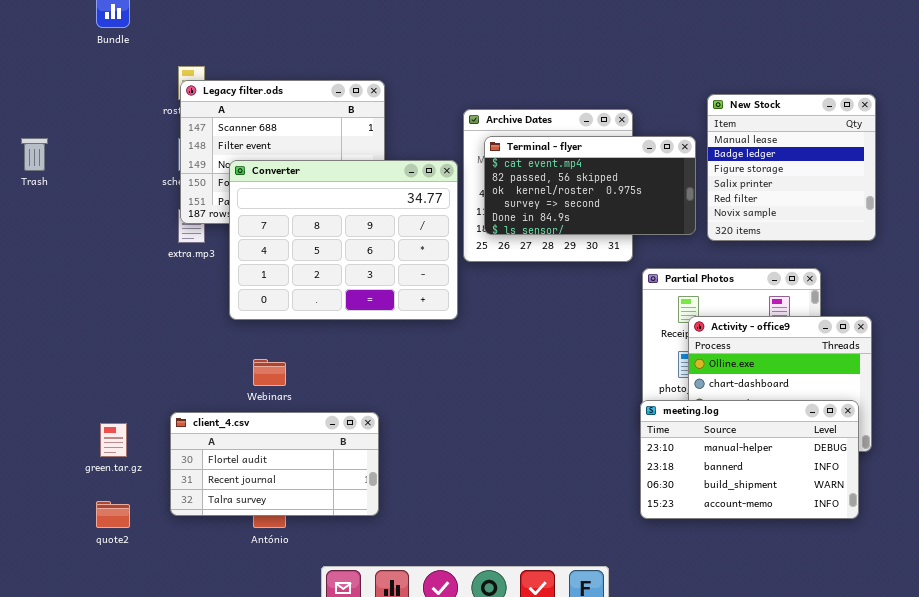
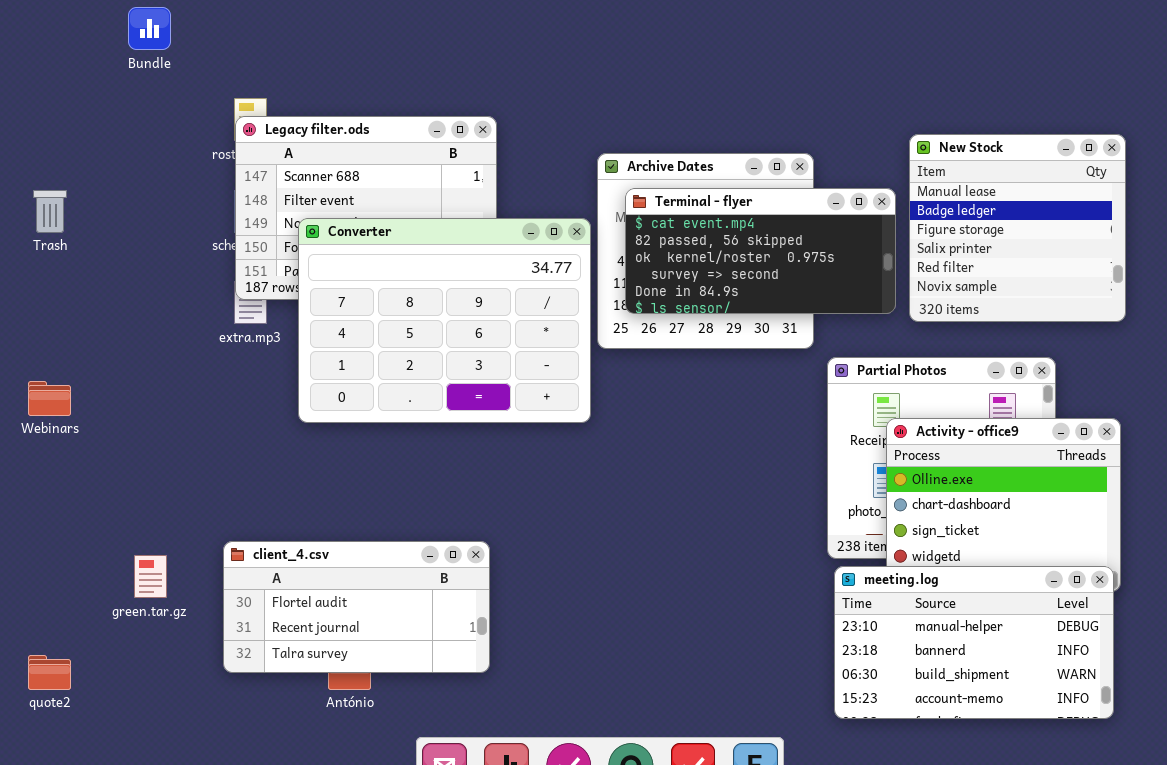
Webinars: [253,359,286,386] -> [28,381,71,416], moved
meeting.log: [640,400,859,519] -> [834,566,1114,719], moved
quote2: [96,501,130,528] -> [28,655,71,690], moved

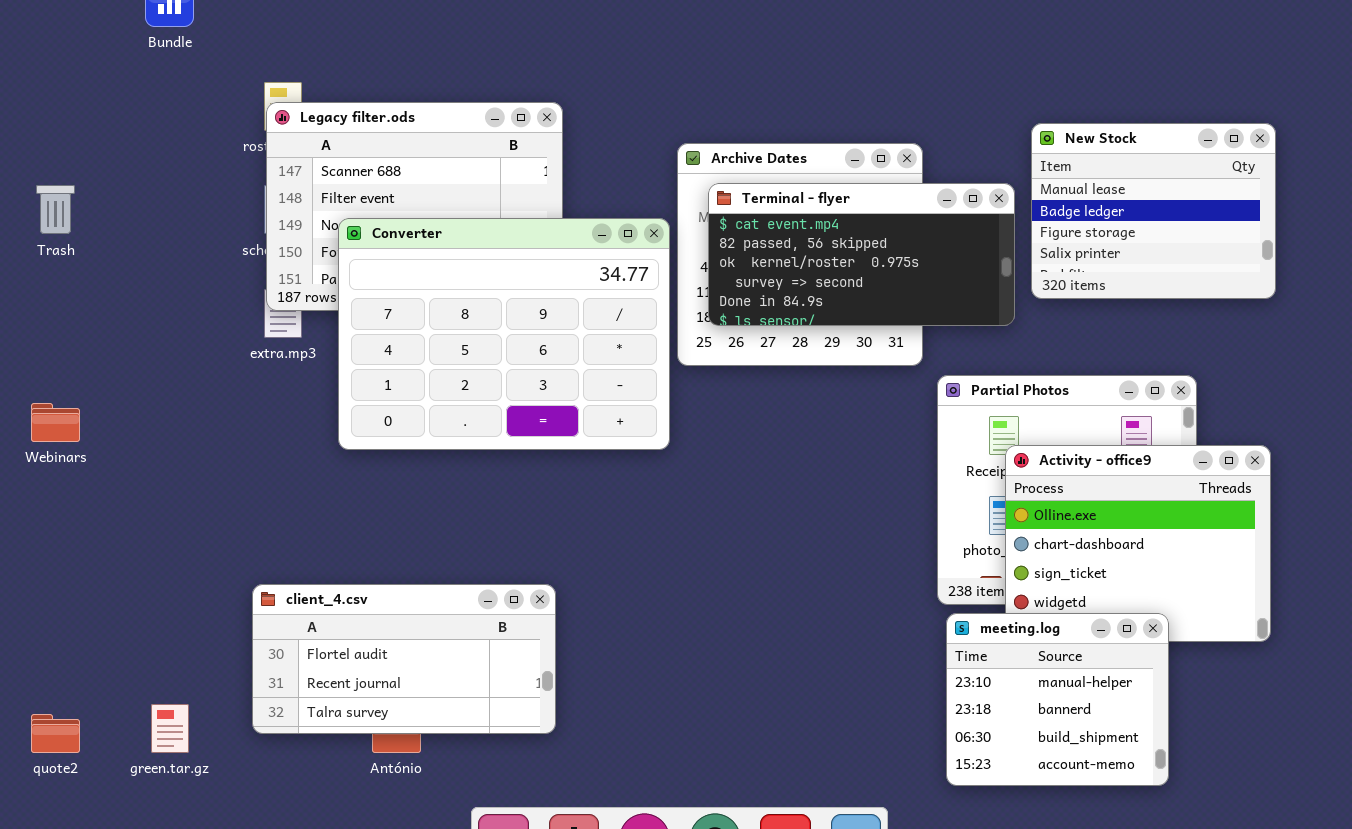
New Stock: [909,134,1126,322] -> [1031,123,1276,299], resized
green.tar.gz: [134,555,167,598] -> [151,704,189,753], moved
meeting.log: [834,566,1114,719] -> [946,613,1169,786], resized

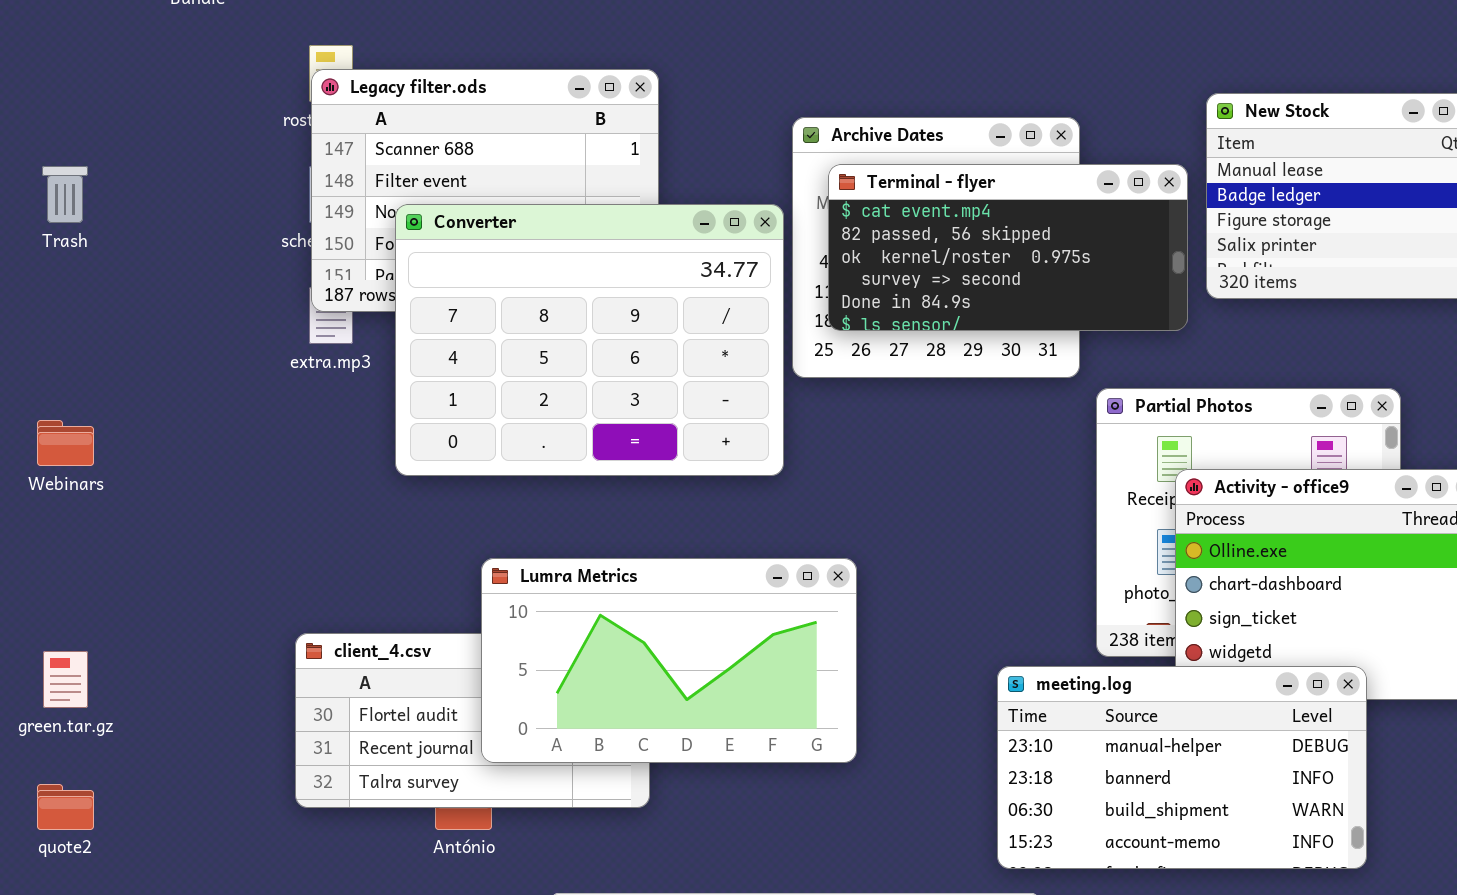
Lumra Metrics: none -> [481,558,857,763], opened
meeting.log: [946,613,1169,786] -> [997,666,1367,869], resized
green.tar.gz: [151,704,189,753] -> [43,651,88,708], moved

